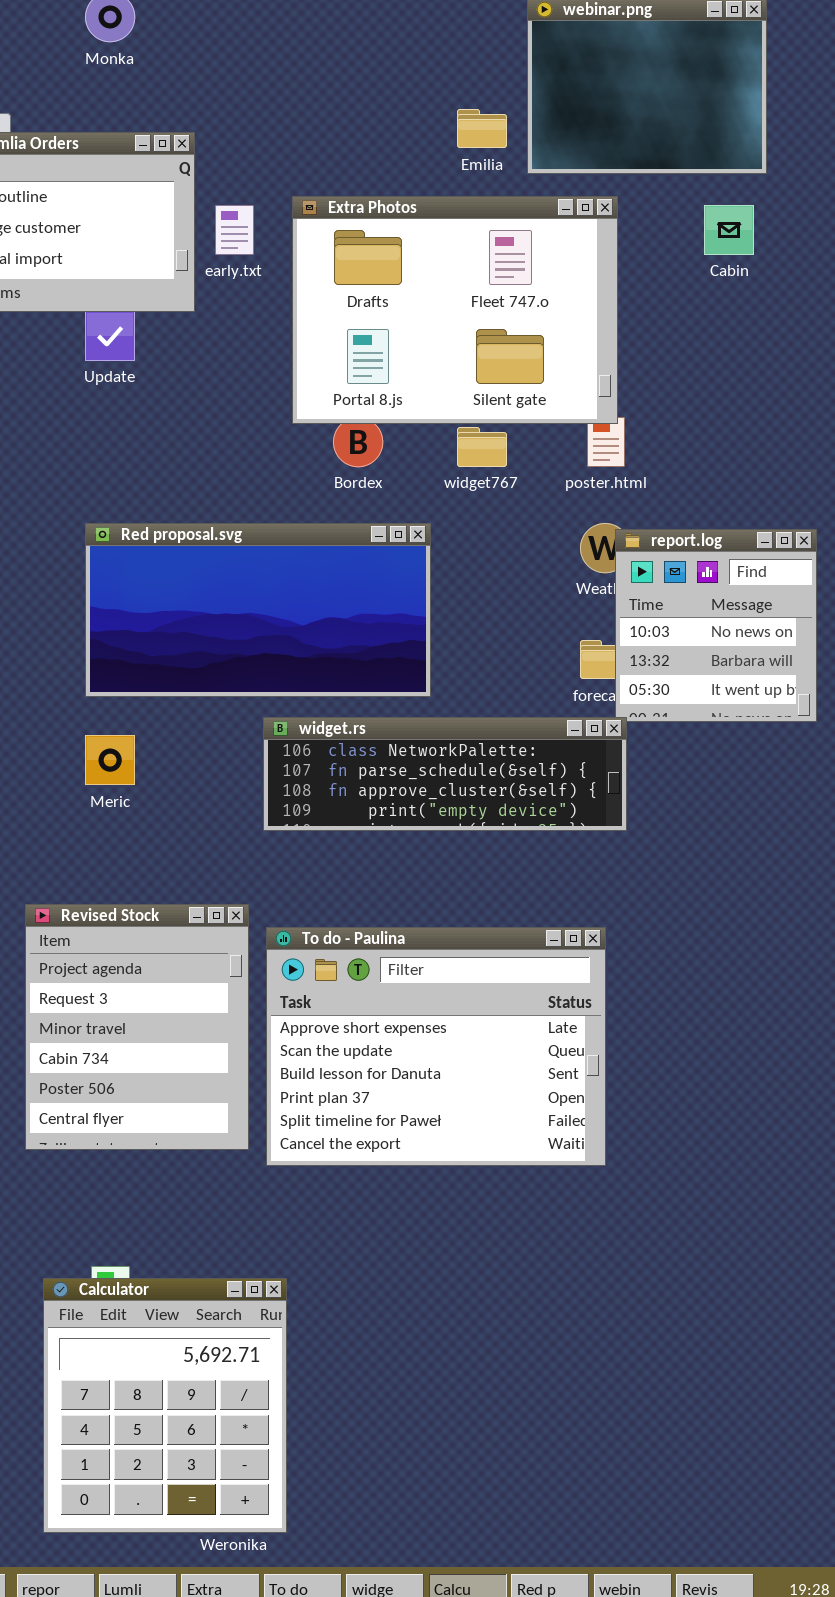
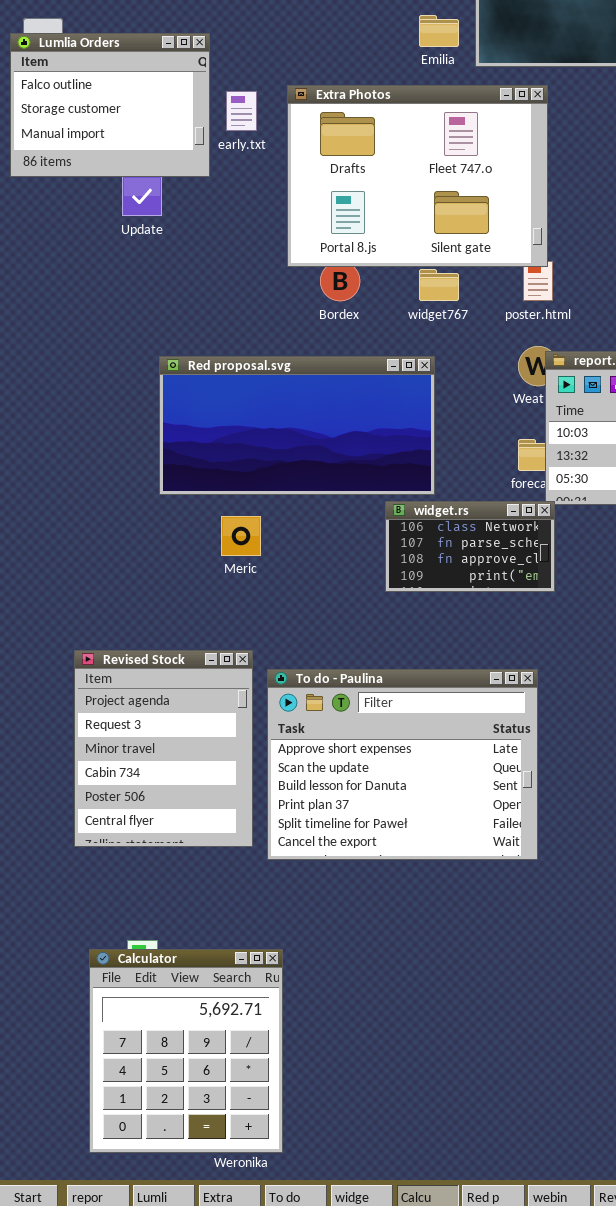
Red proposal.svg: [85,523,431,697] -> [159,356,435,495], moved
widget.rs: [263,717,627,831] -> [385,501,555,592], resized
Meric: [85,735,135,785] -> [221,516,261,556], moved

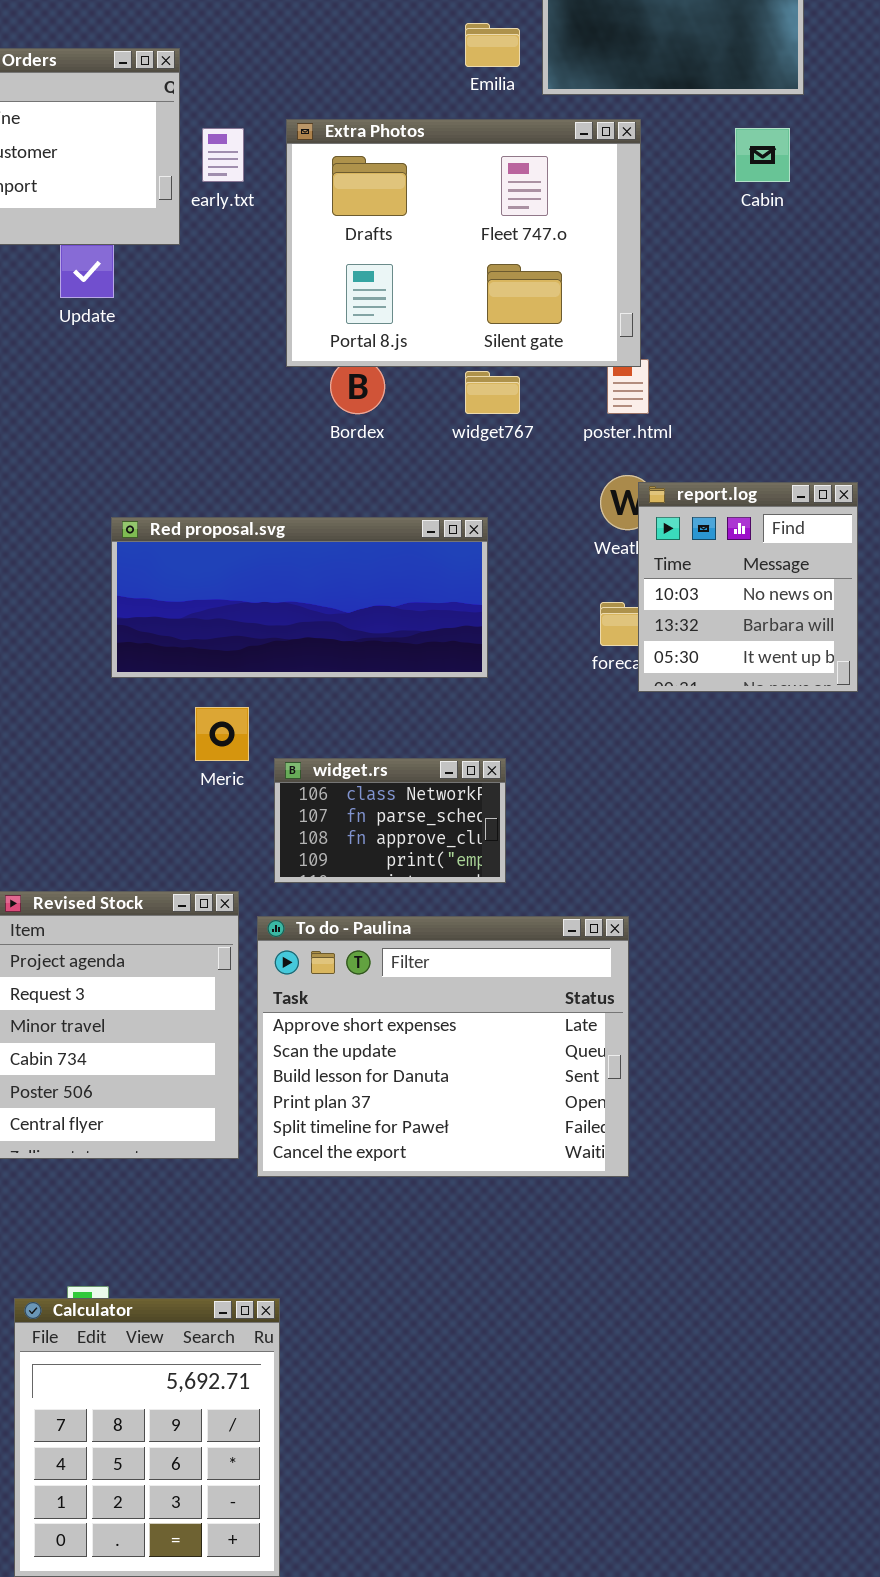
Red proposal.svg: [159,356,435,495] -> [111,517,488,678], resized
widget.rs: [385,501,555,592] -> [274,758,506,883], moved

